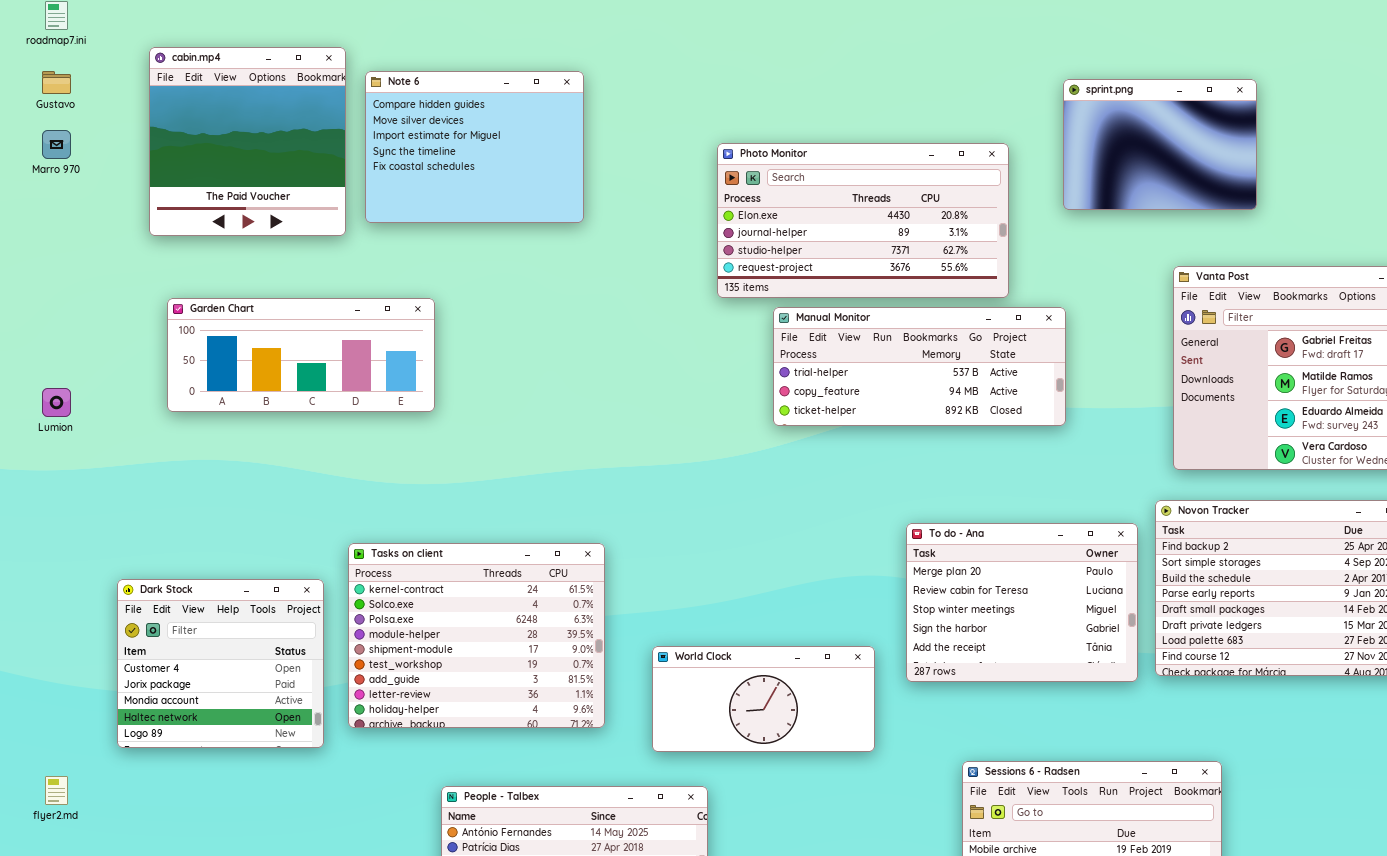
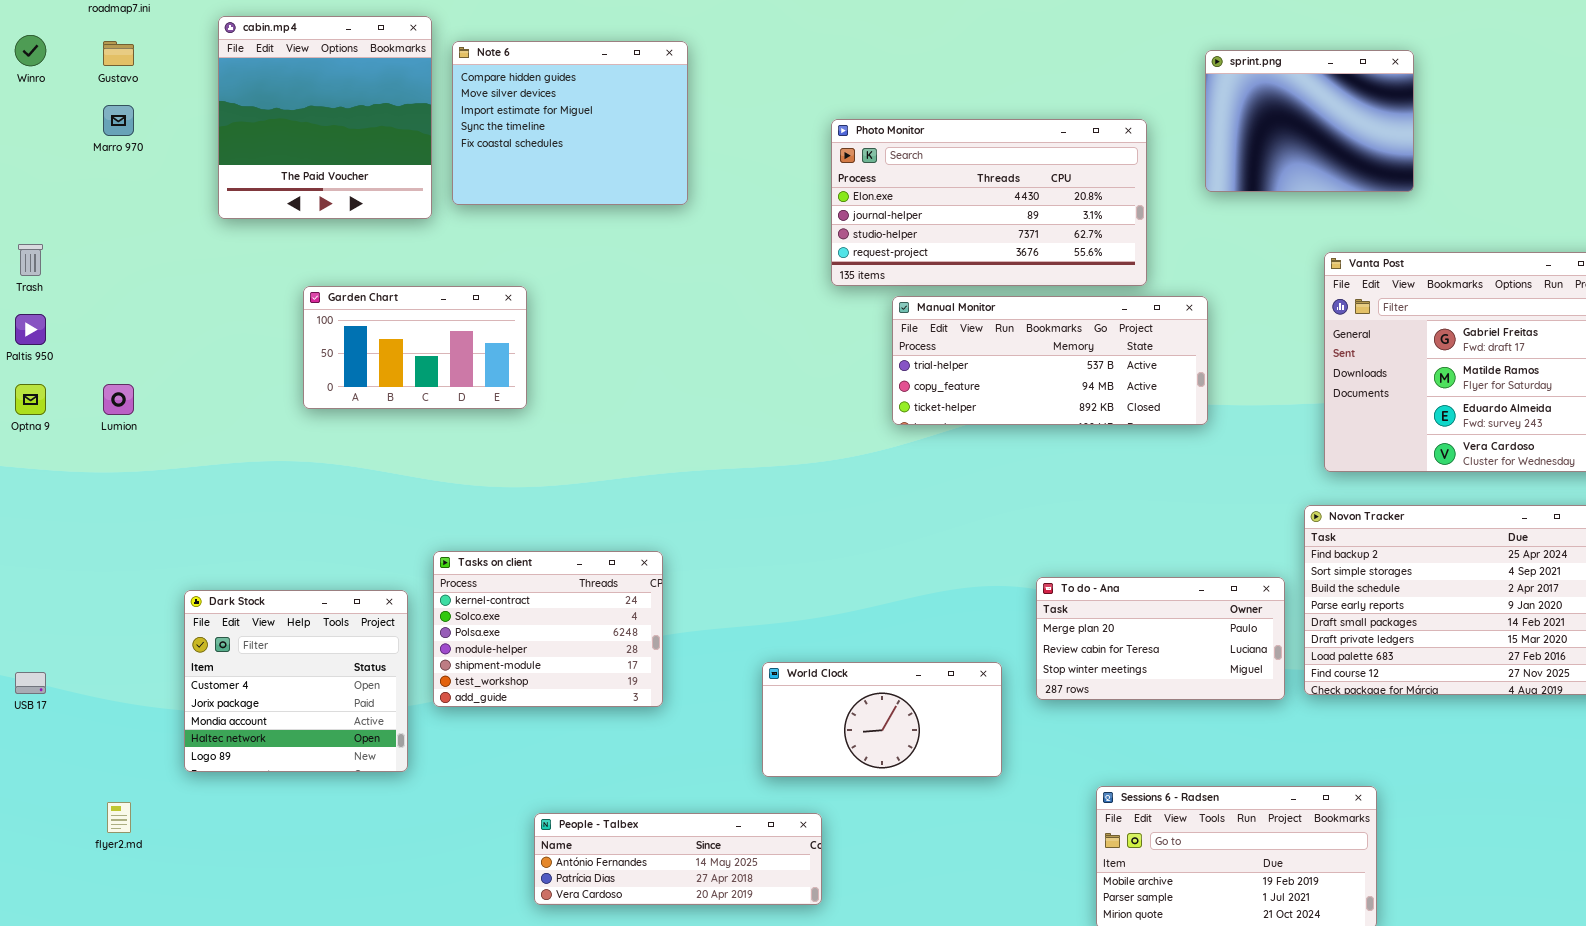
Garden Chart: [167,298,435,412] -> [303,286,527,409], resized
To do - Ana: [906,523,1138,682] -> [1036,577,1285,700], resized
Tasks on client: [348,543,605,728] -> [433,551,663,707], resized

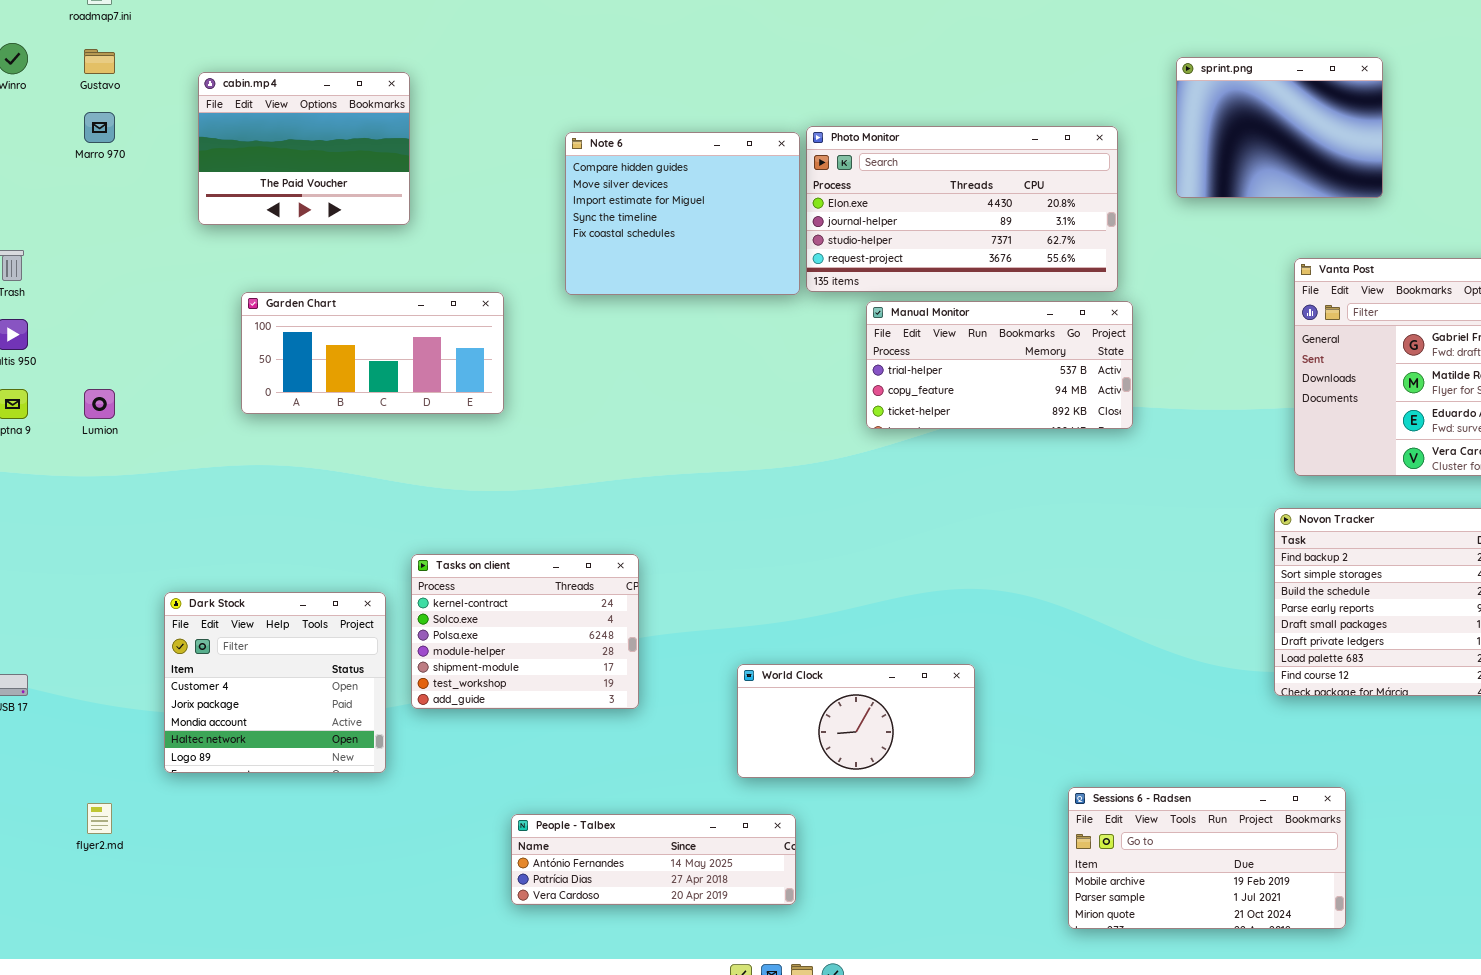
cabin.mp4: [218,16,432,219] -> [198,72,410,225], resized
Note 6: [452,41,688,205] -> [565,132,800,295], moved
Garden Chart: [303,286,527,409] -> [241,292,504,414], resized
Manual Monitor: [892,296,1208,425] -> [866,301,1133,429], resized
To do - Ana: [1036,577,1285,700] -> none, closed

